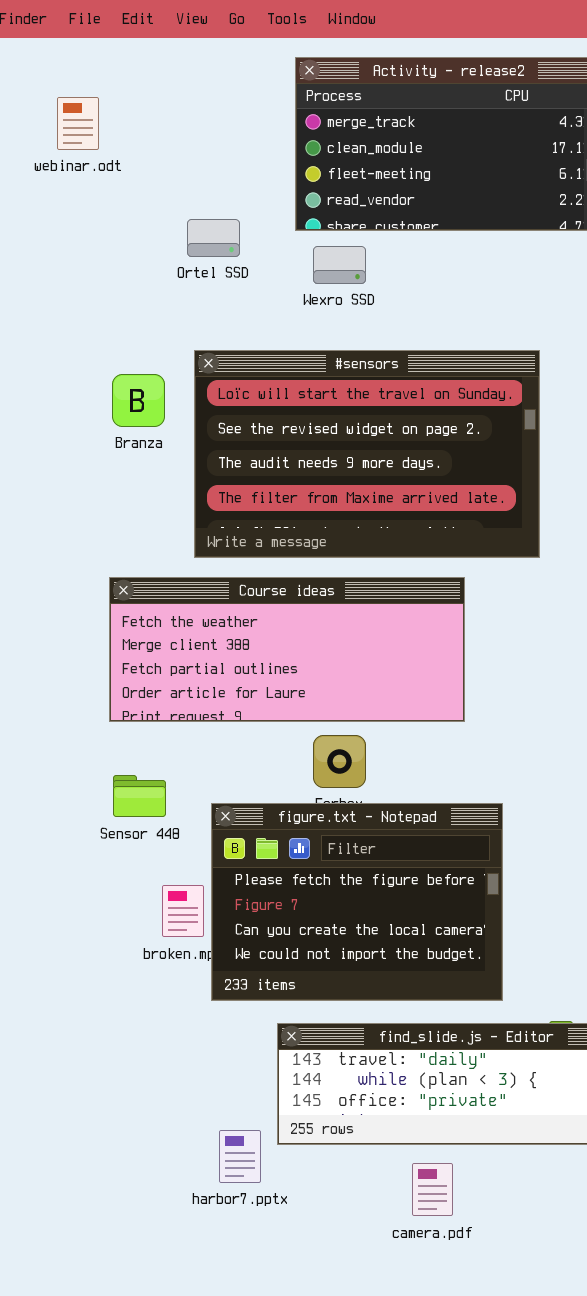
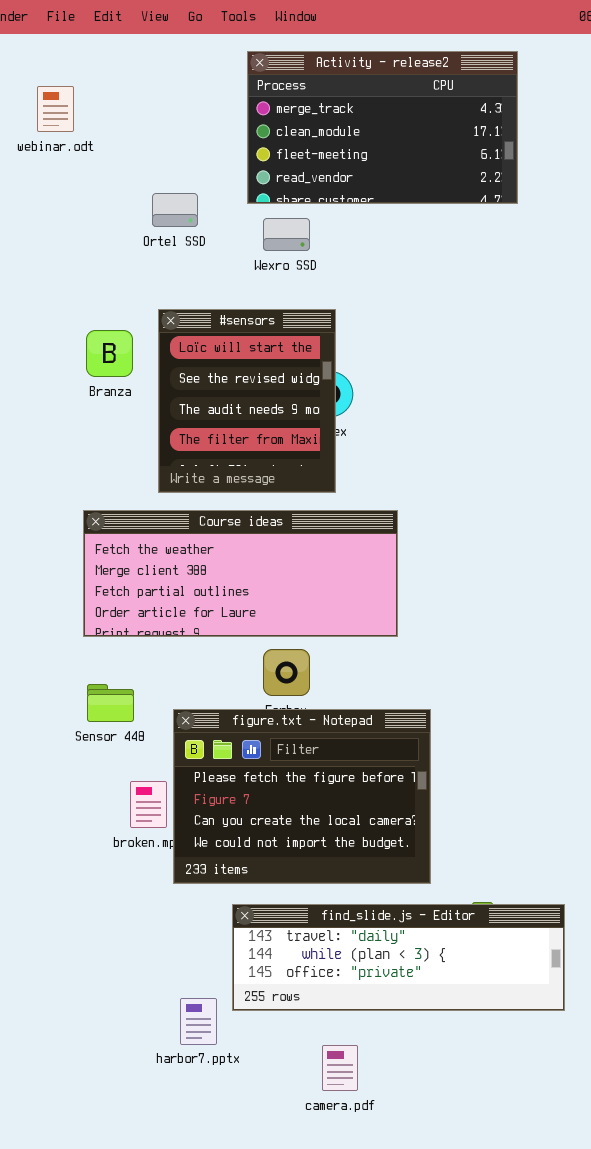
#sensors: [194,350,540,558] -> [158,309,336,493], resized
camera.pdf: [412,1163,453,1216] -> [322,1045,358,1091], moved

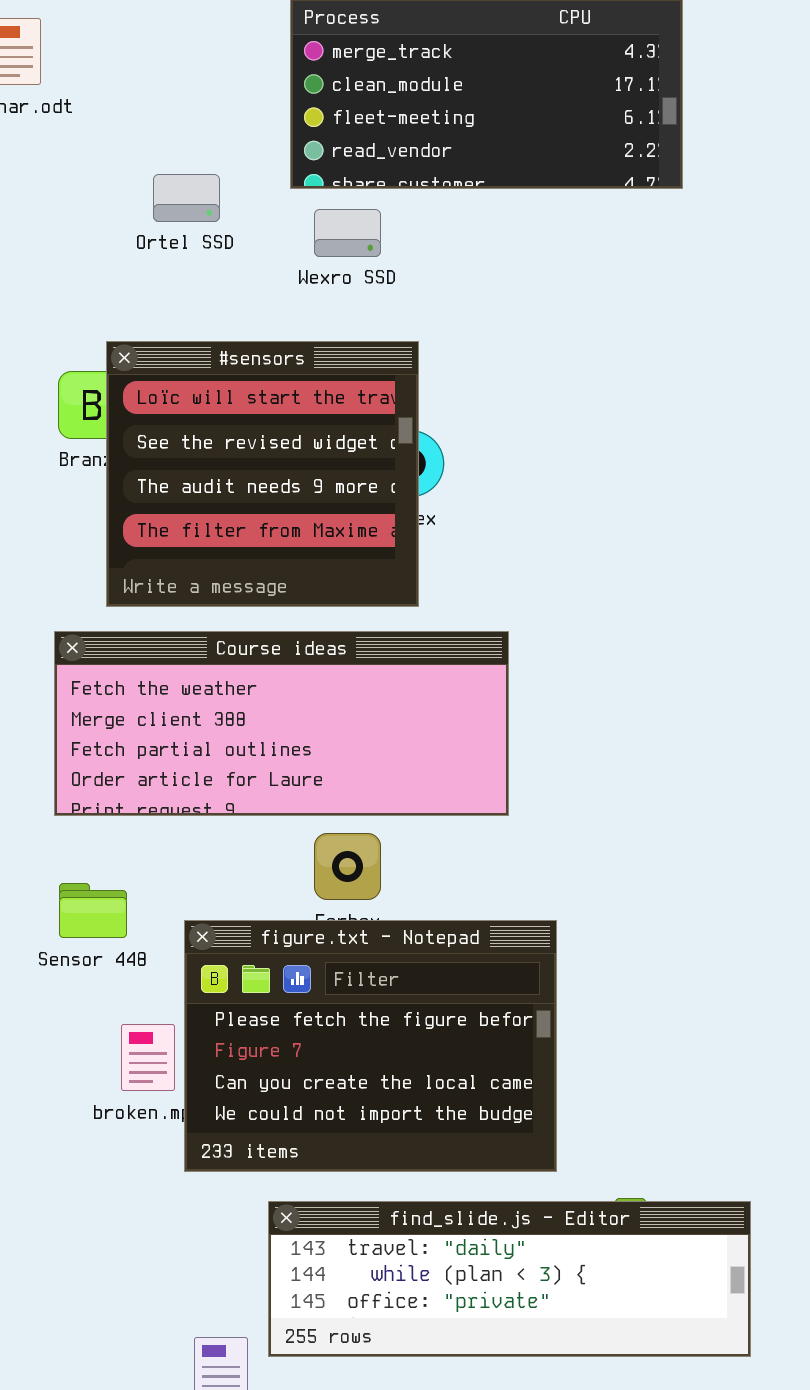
#sensors: [158,309,336,493] -> [106,341,419,607], resized

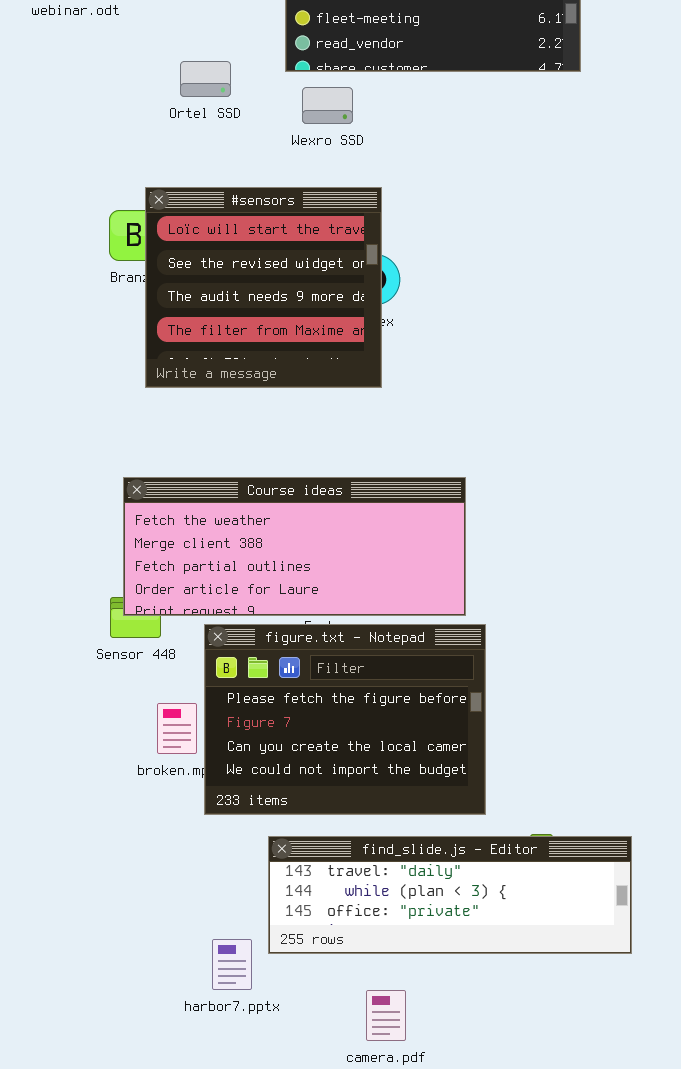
Course ideas: [54,631,509,816] -> [123,477,466,616], moved

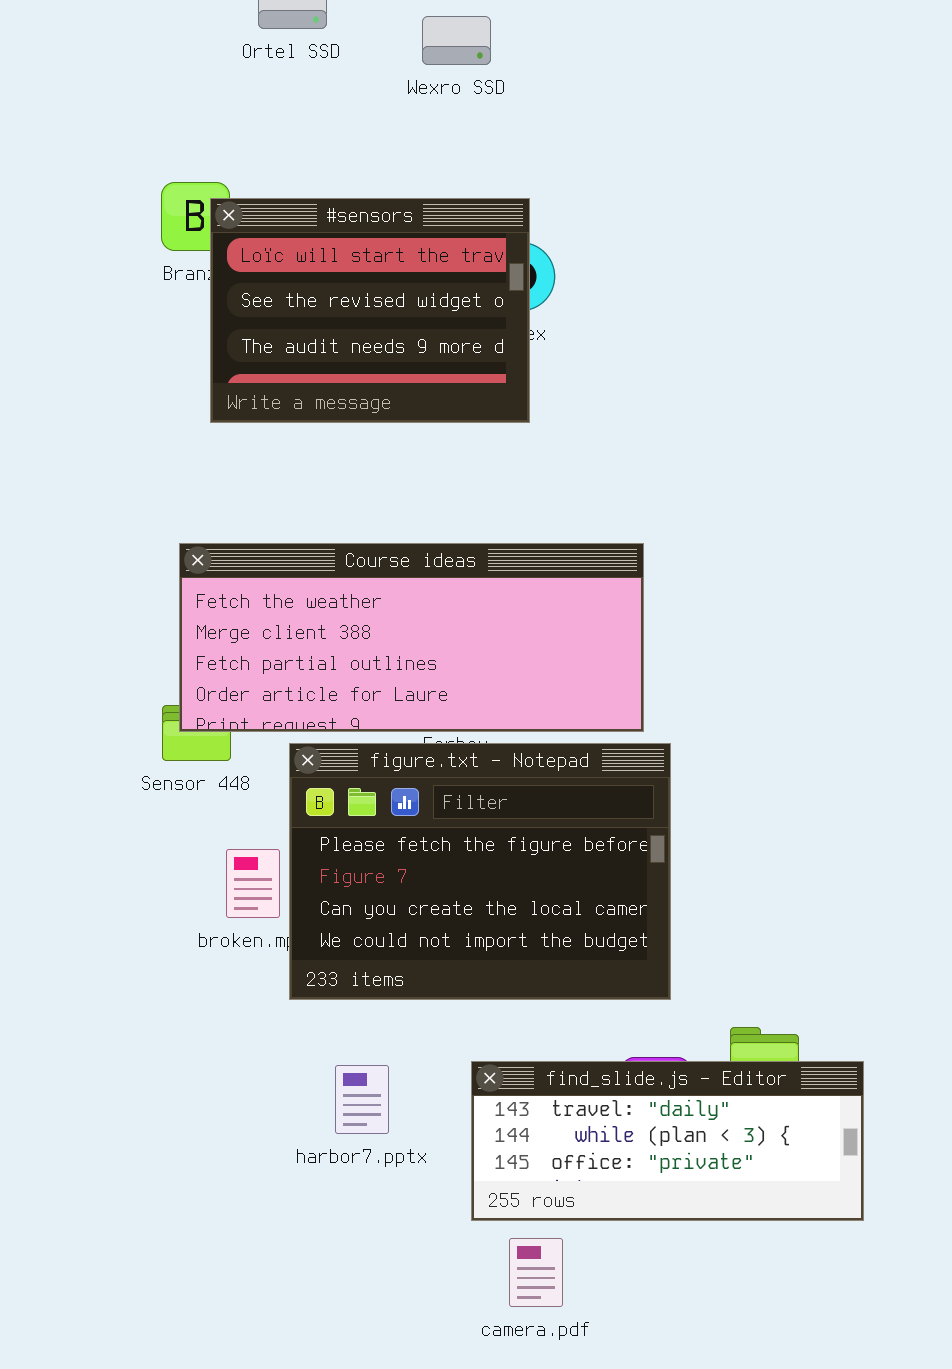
#sensors: [145,187,382,388] -> [210,198,530,423], resized
find_slide.js - Editor: [268,836,632,954] -> [471,1061,864,1221], moved, resized
harbor7.pptx: [212,939,252,990] -> [335,1065,389,1134], moved

